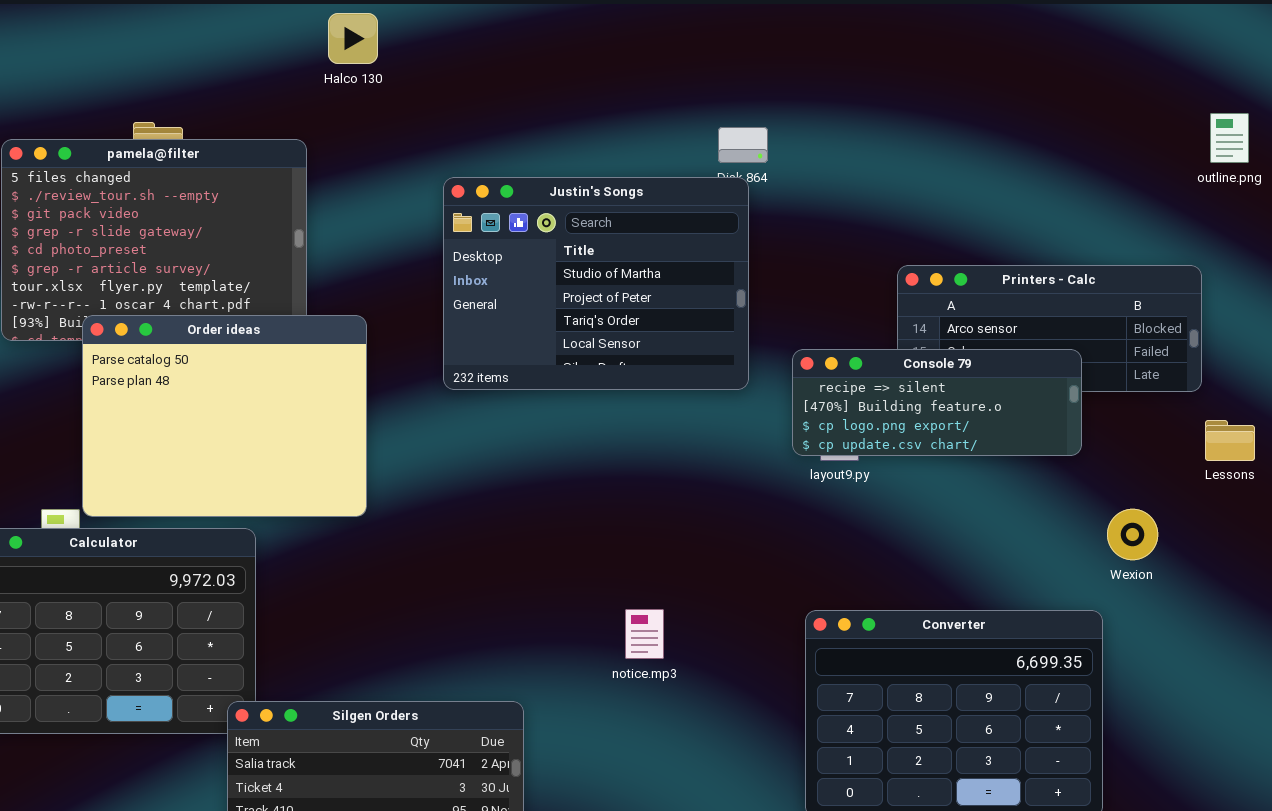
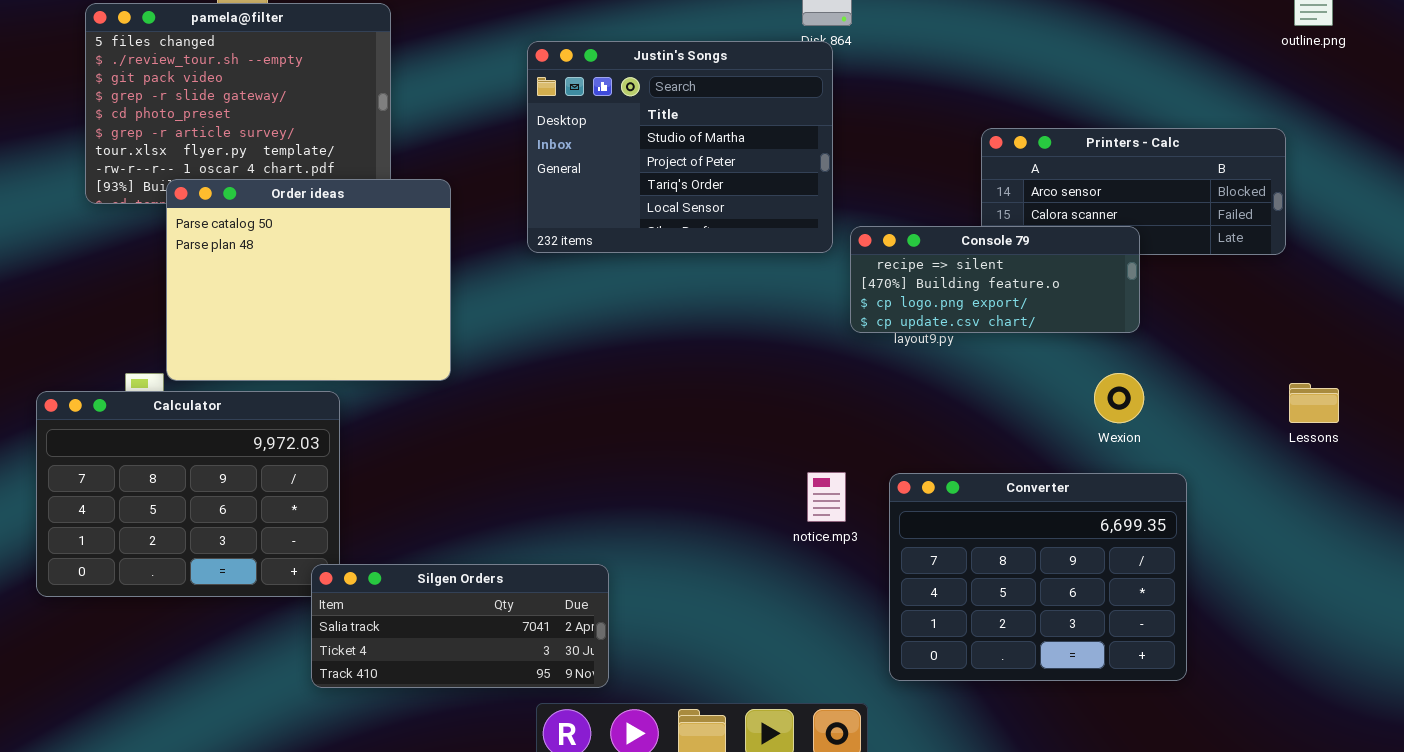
Console 79: [792,349,1082,456] -> [850,226,1140,333], moved
Lessons: [1205,420,1255,461] -> [1289,383,1339,423], moved
Wexion: [1107,509,1158,560] -> [1094,373,1144,423], moved
notice.mp3: [625,609,664,659] -> [807,472,846,522], moved

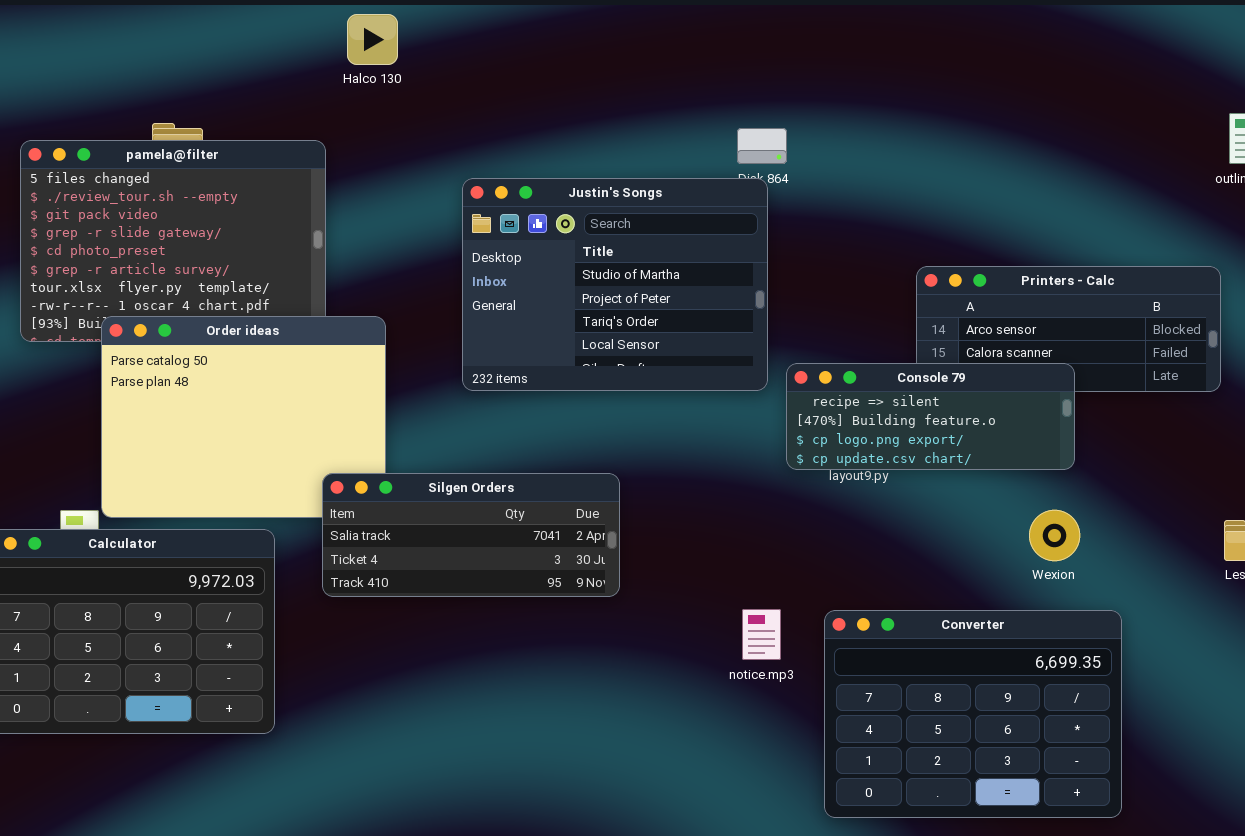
Silgen Orders: [311,564,609,688] -> [322,473,620,597], moved

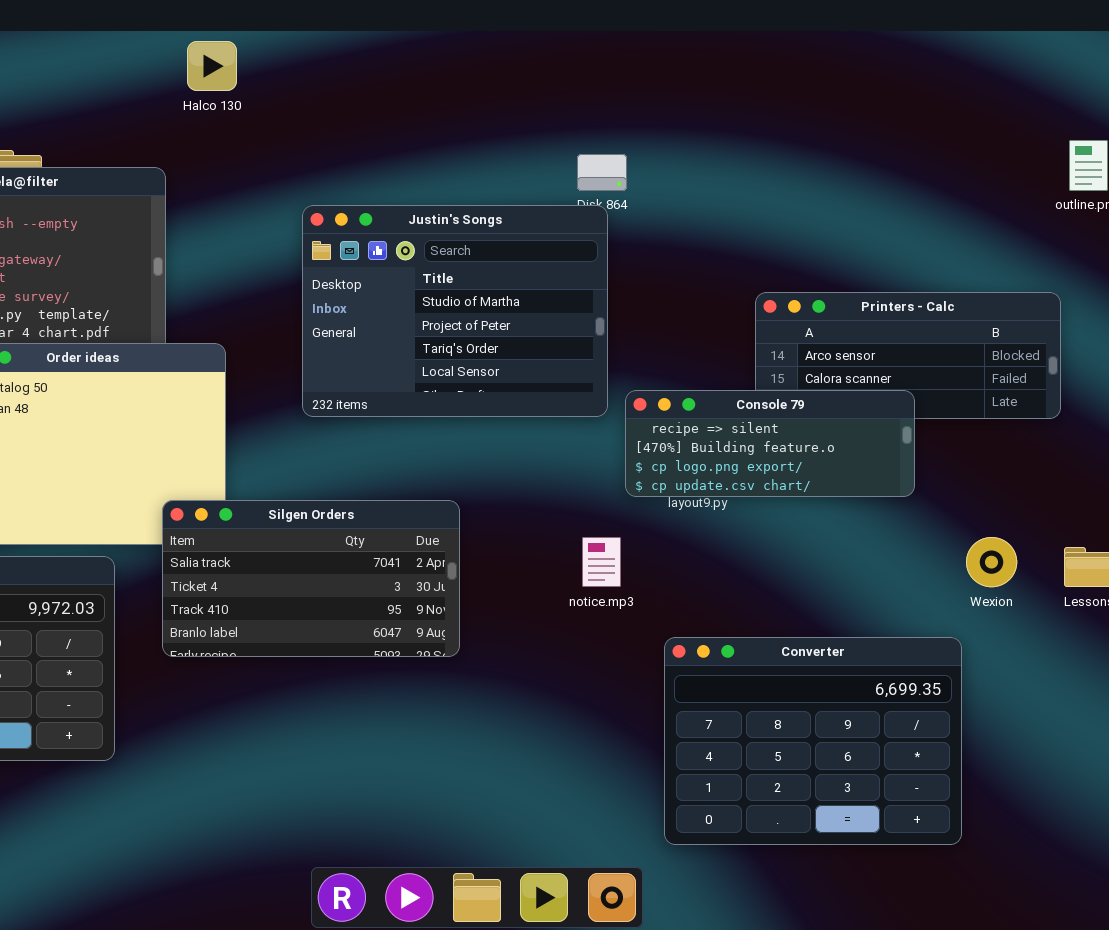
Silgen Orders: [322,473,620,597] -> [162,500,460,657], resized
Wexion: [1029,510,1080,561] -> [966,537,1017,587], moved
notice.mp3: [742,609,781,660] -> [582,537,621,587], moved

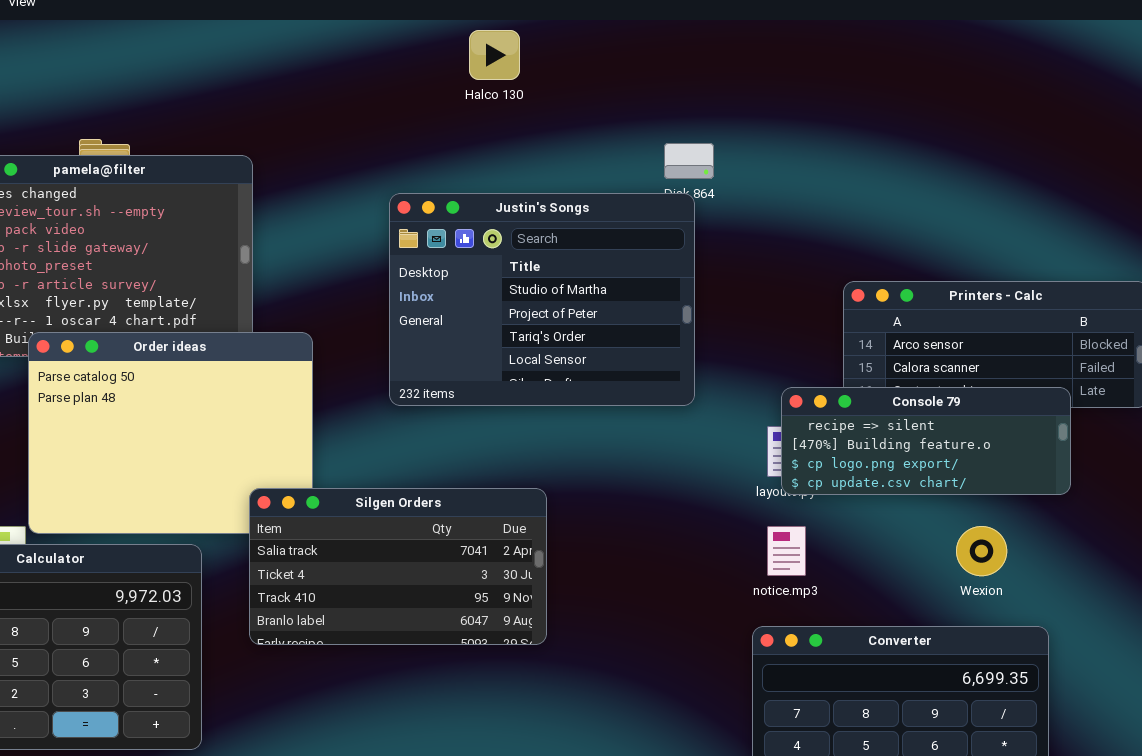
Halco 130: [187,41,237,91] -> [469,30,520,80], moved
Console 79: [625,390,915,497] -> [781,387,1071,495], moved
notice.mp3: [582,537,621,587] -> [767,526,806,576], moved
Wexion: [966,537,1017,587] -> [956,526,1007,576], moved

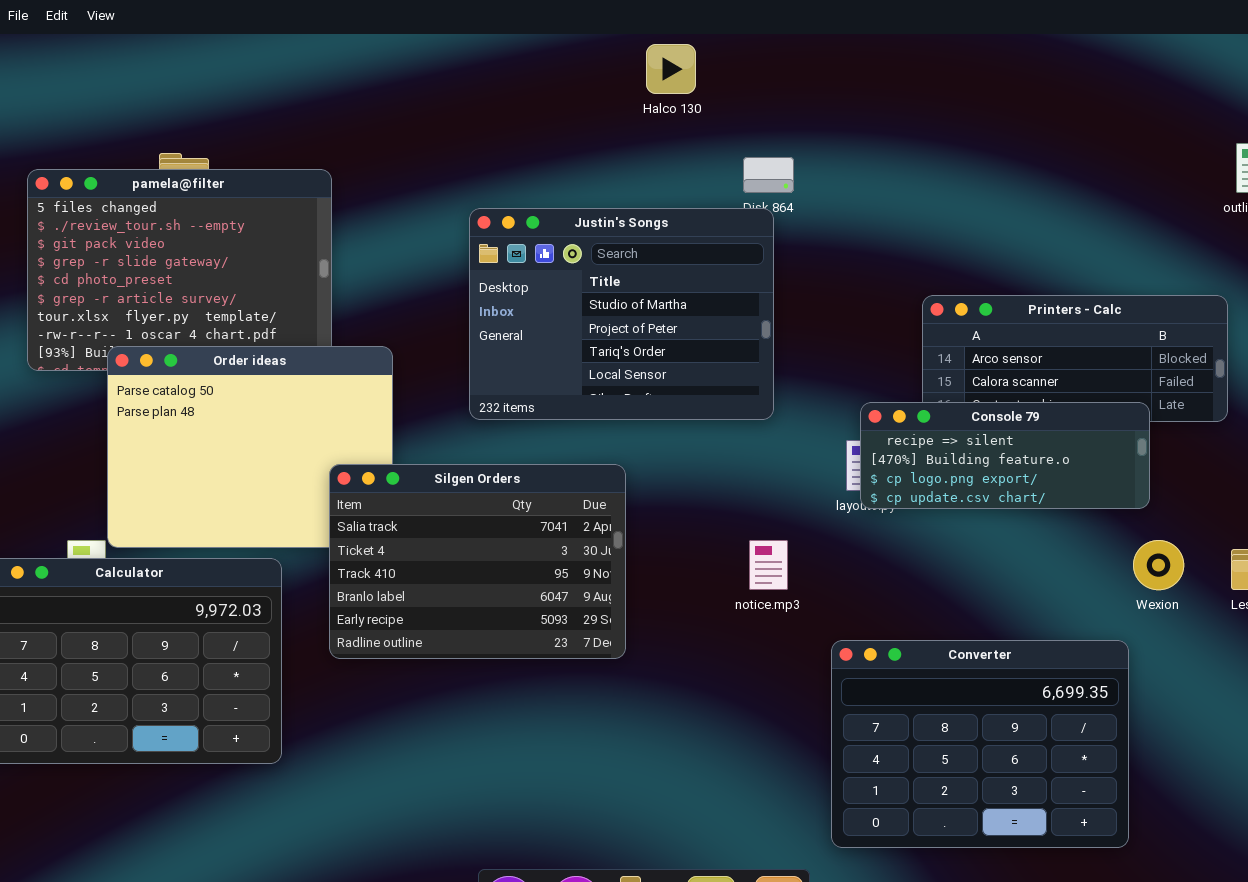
Halco 130: [469,30,520,80] -> [646,44,696,94], moved
Silgen Orders: [249,488,547,645] -> [329,464,626,659], resized
notice.mp3: [767,526,806,576] -> [749,540,788,590], moved
Wexion: [956,526,1007,576] -> [1133,540,1184,590], moved

